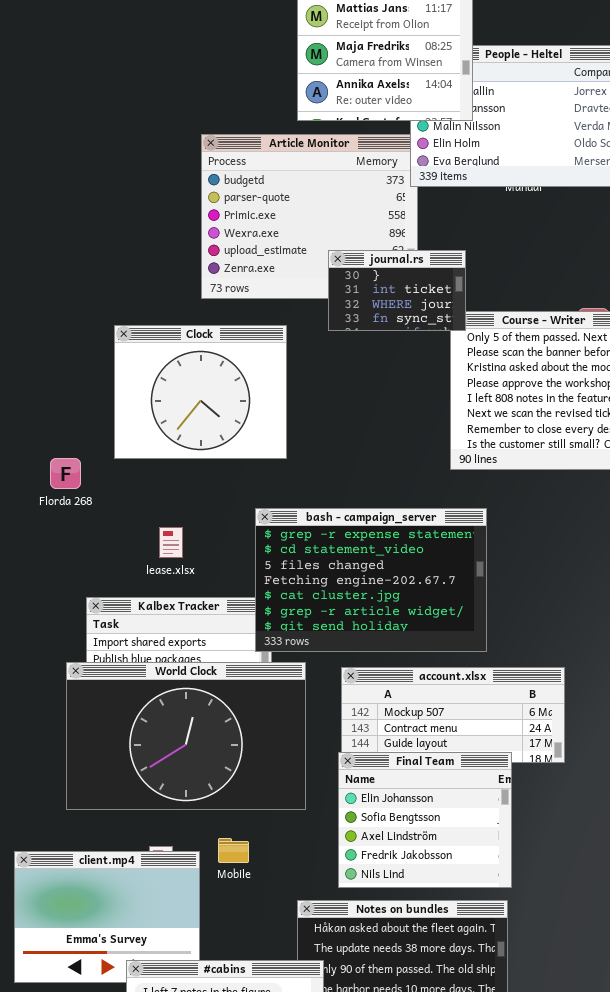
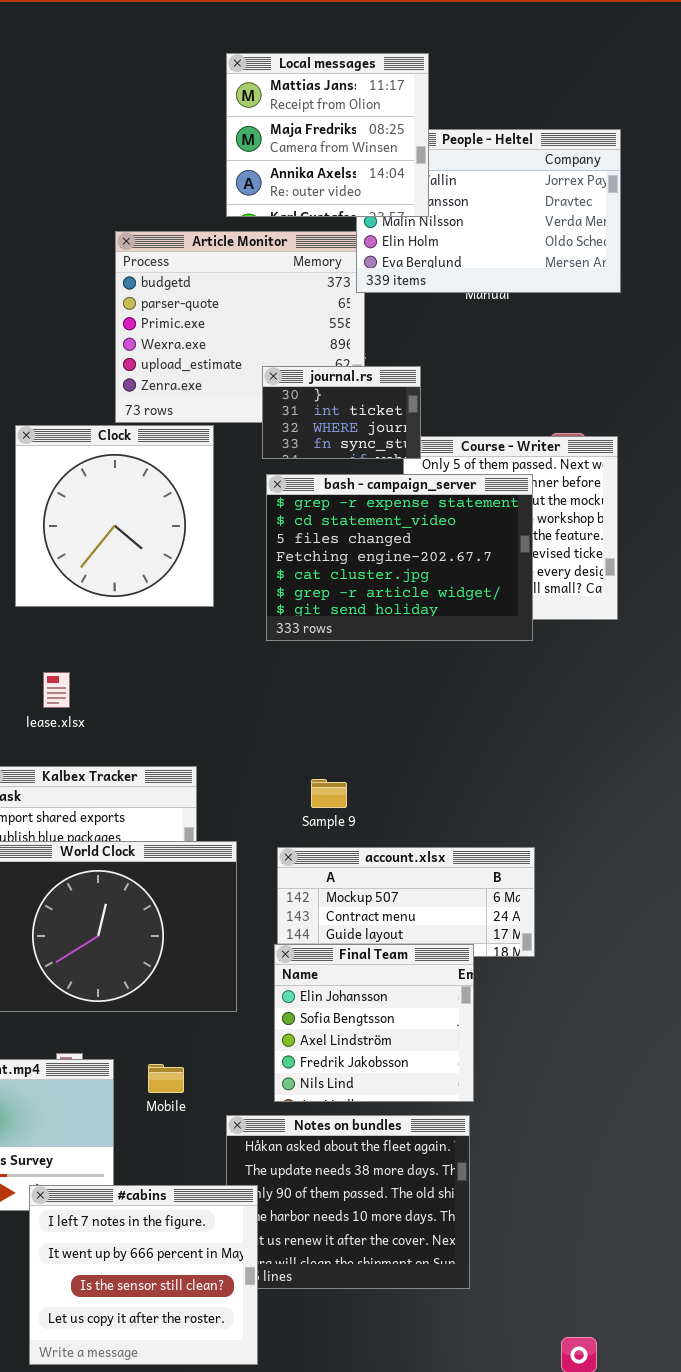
Clock: [114,325,287,459] -> [15,425,214,607], resized
bash - campaign_server: [255,508,487,652] -> [266,474,533,641], moved
lease.xlsx: [159,527,183,558] -> [43,672,70,708], moved
Mobile: [218,838,249,863] -> [148,1064,184,1093], moved

